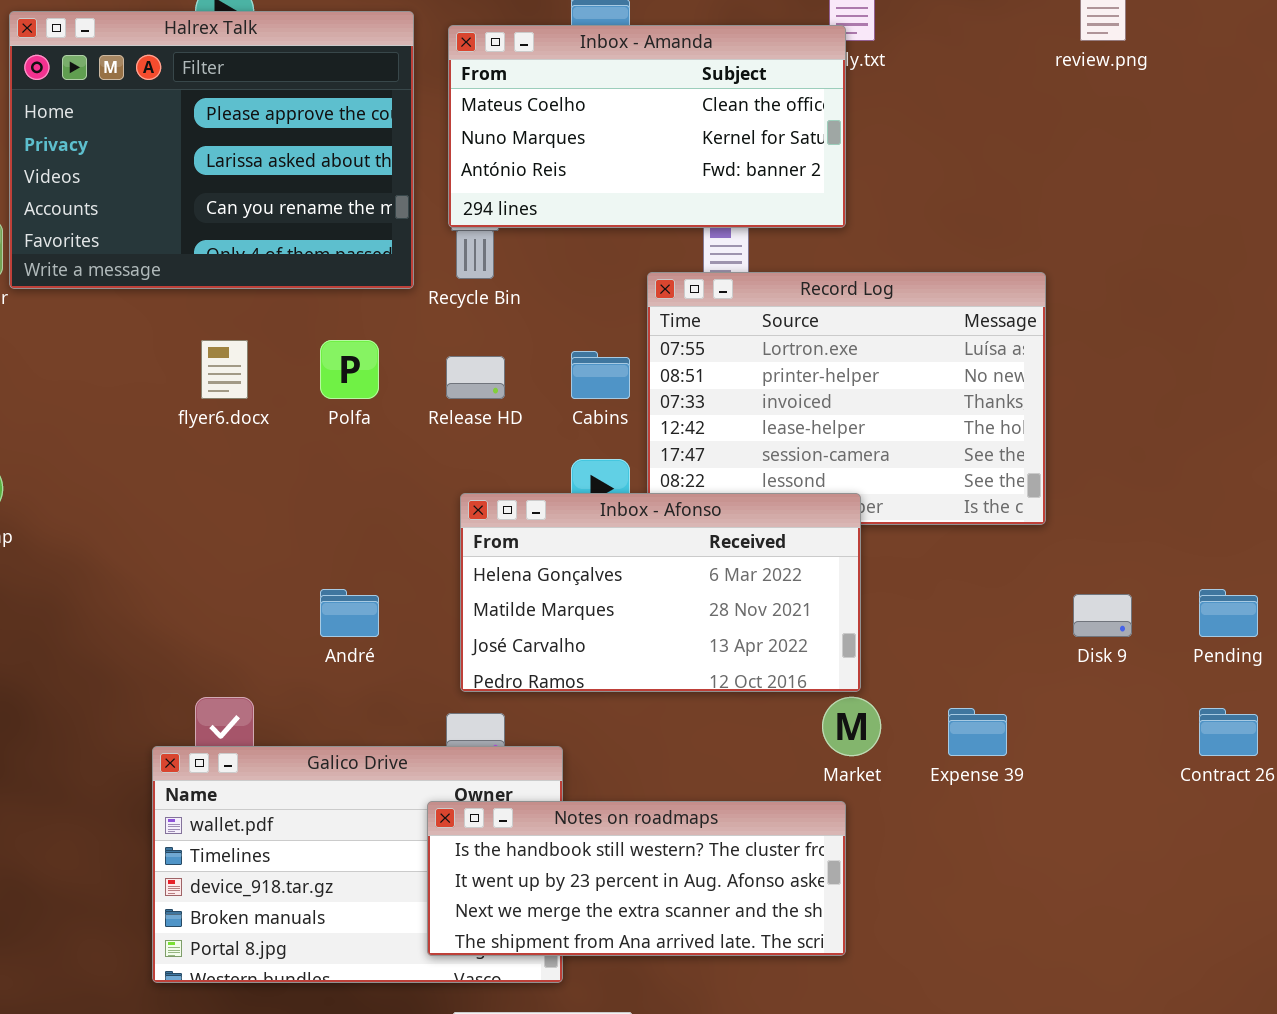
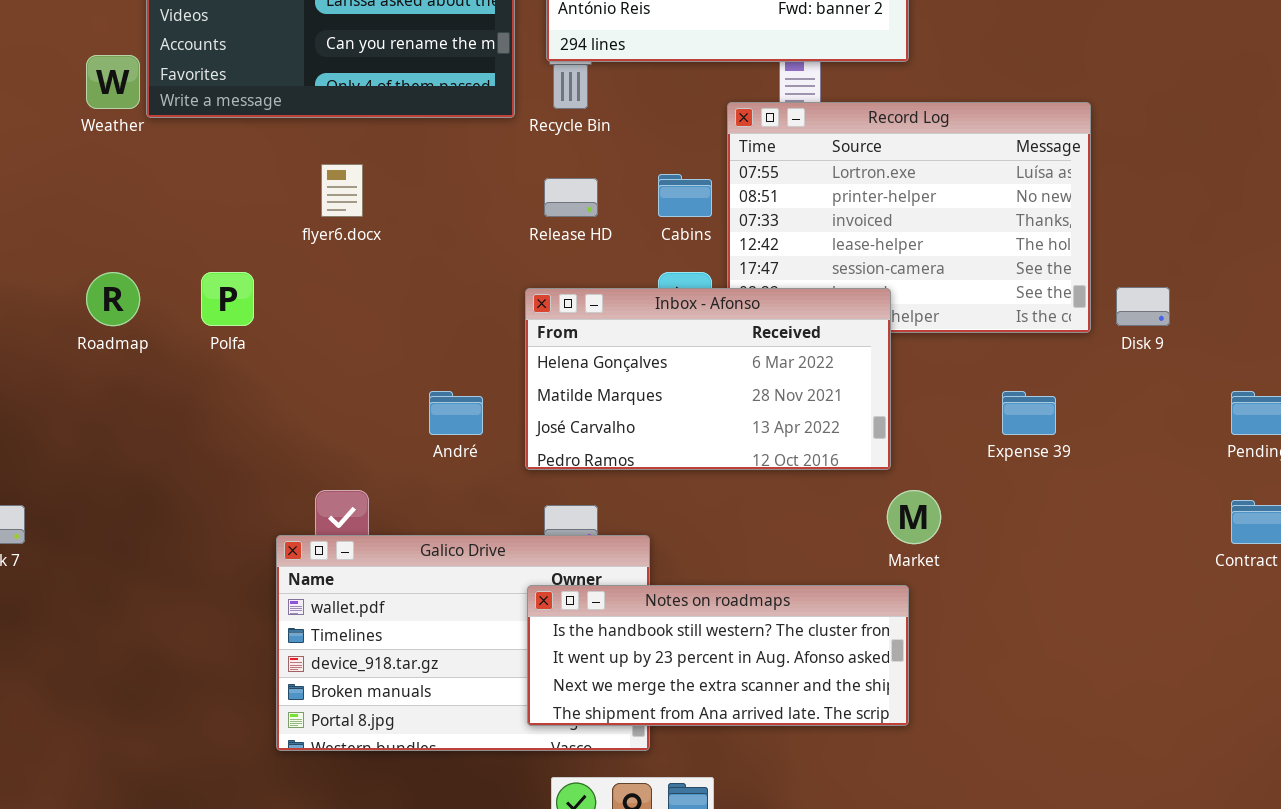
Polfa: [320,340,379,399] -> [201,272,254,326], moved
Inbox - Afonso: [460,493,861,692] -> [525,288,891,470], moved
Disk 9: [1073,594,1132,637] -> [1116,287,1170,326], moved
Expense 39: [948,708,1007,756] -> [1002,391,1056,435], moved

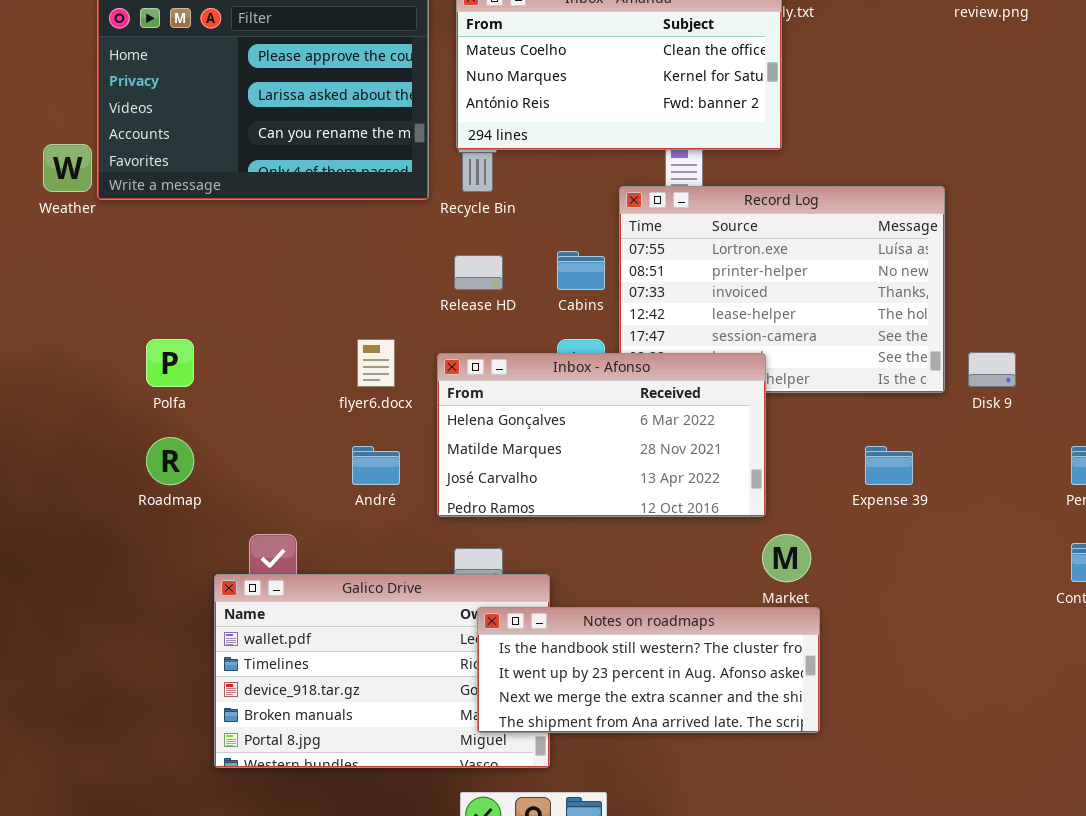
flyer6.docx: [321,164,363,217] -> [357,339,395,387], moved
Roadmap: [86,272,140,326] -> [146,437,194,485], moved
Notes on roadmaps: [527,585,909,726] -> [477,607,820,733], moved

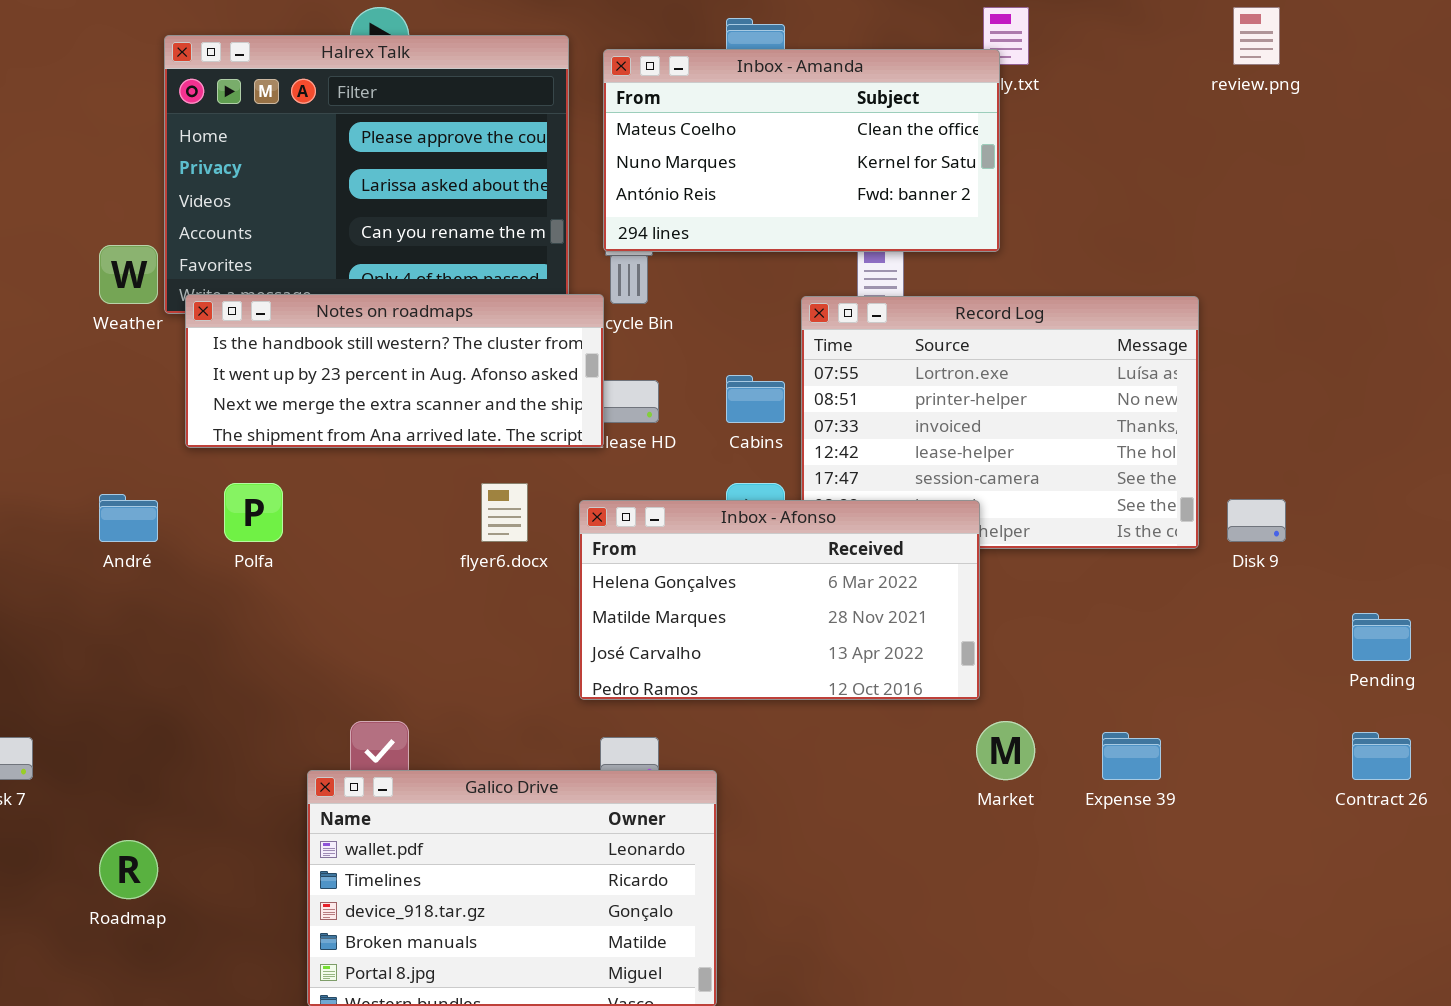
Roadmap: [146,437,194,485] -> [99,840,158,899], moved
André: [352,446,400,485] -> [99,494,158,542], moved
Expense 39: [865,446,913,485] -> [1102,732,1161,780], moved
Notes on roadmaps: [477,607,820,733] -> [185,294,604,448], moved

